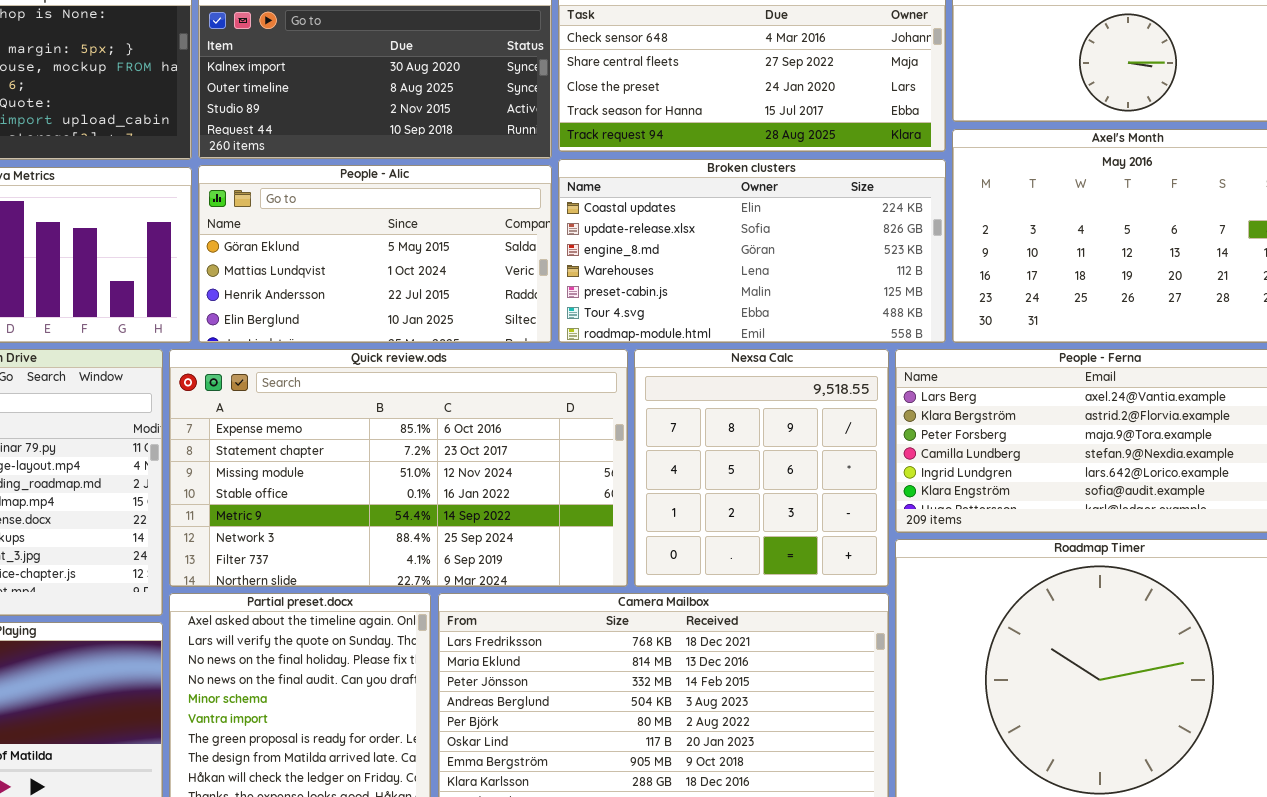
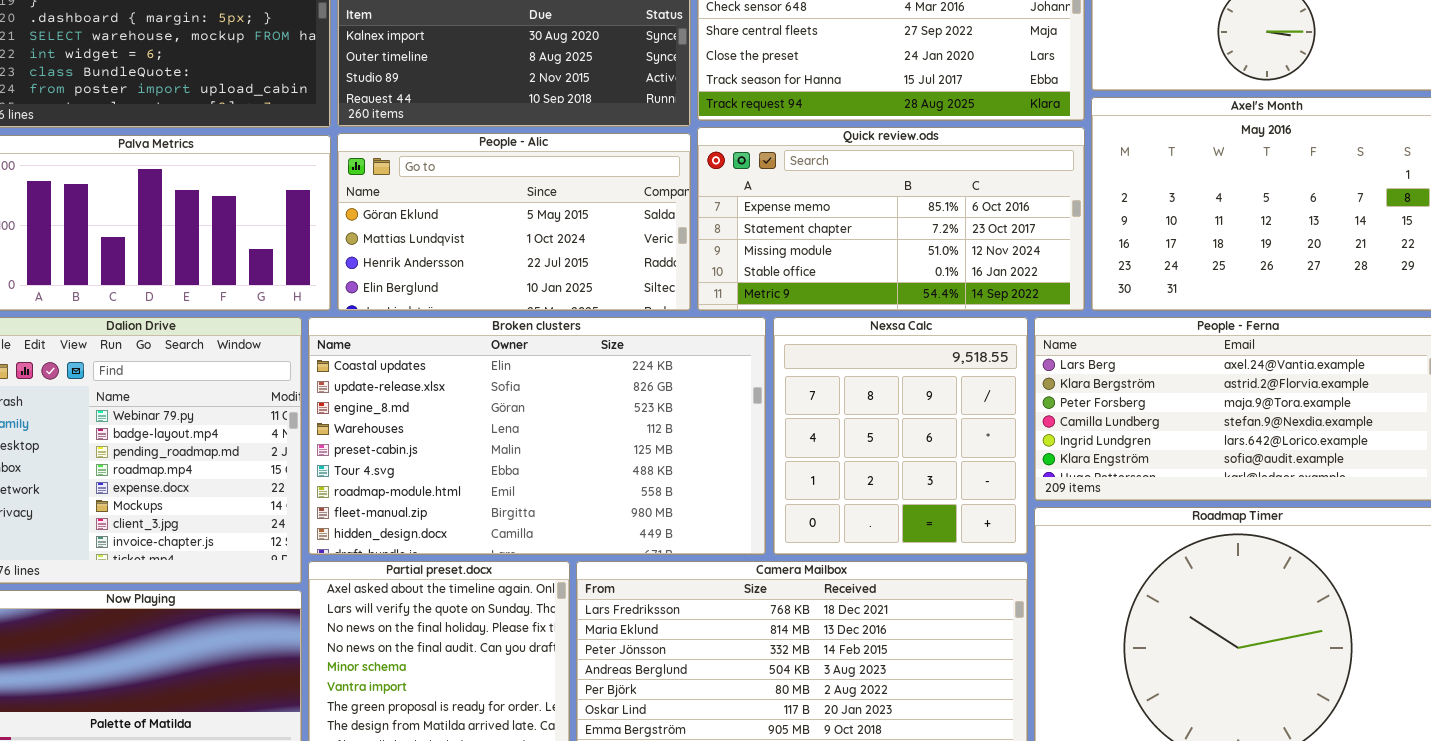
Broken clusters: [558,159,946,343] -> [308,317,766,555], moved, resized
Quick review.ods: [169,349,628,587] -> [697,127,1085,311], moved, resized

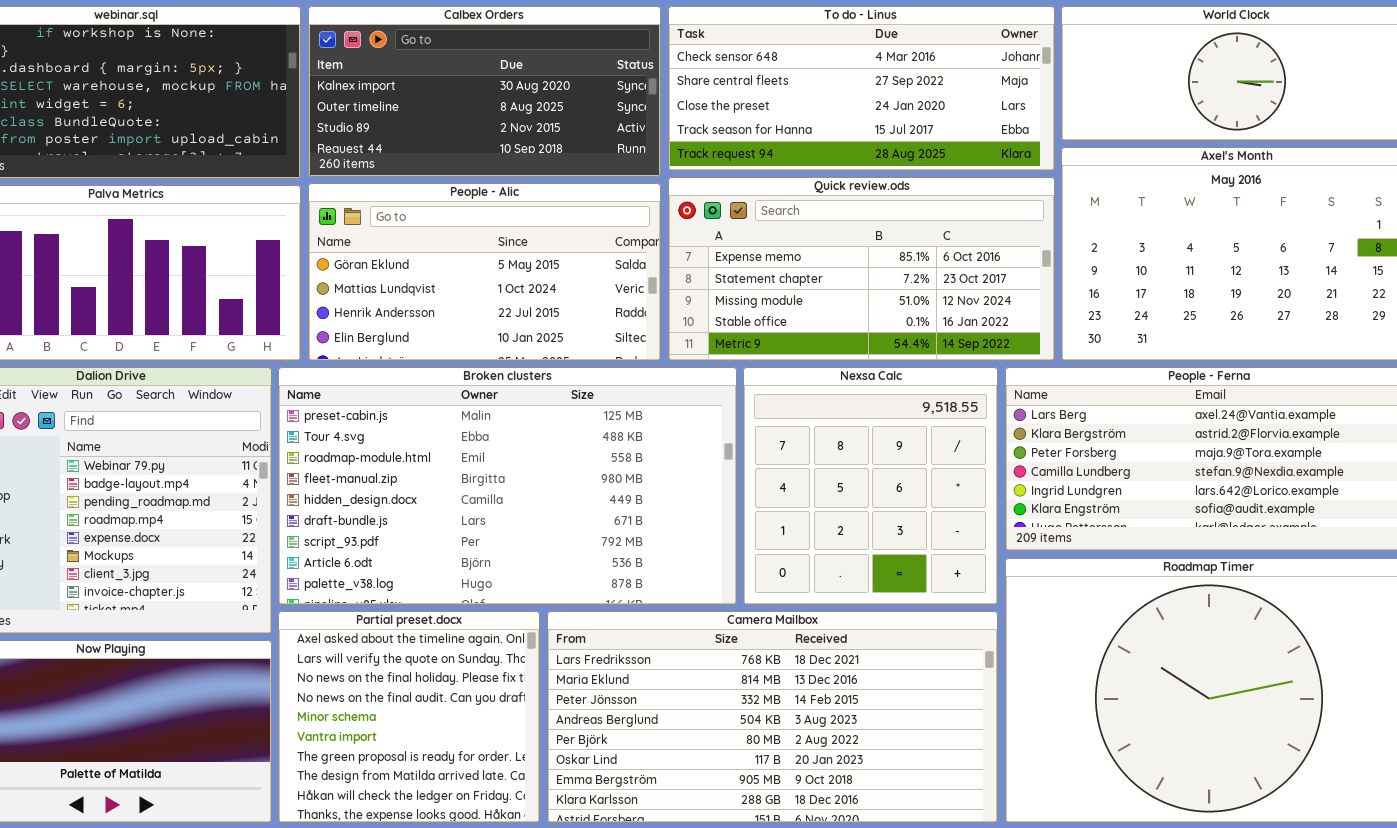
Broken clusters: [308,317,766,555] -> [278,367,737,605], scrolled down 4 rows

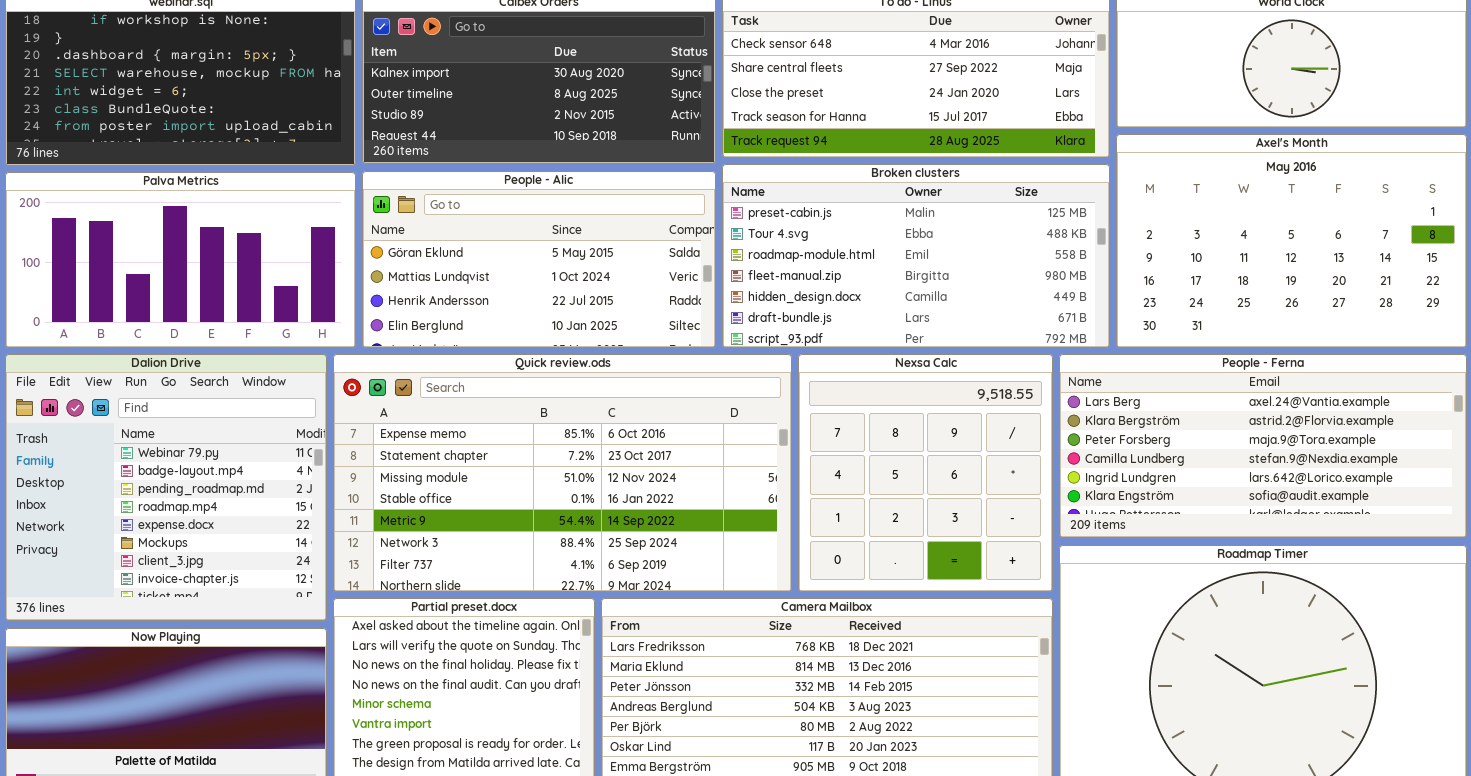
Quick review.ods: [668,177,1055,361] -> [333,354,792,592], moved, resized
Broken clusters: [278,367,737,605] -> [722,164,1110,348], moved, resized

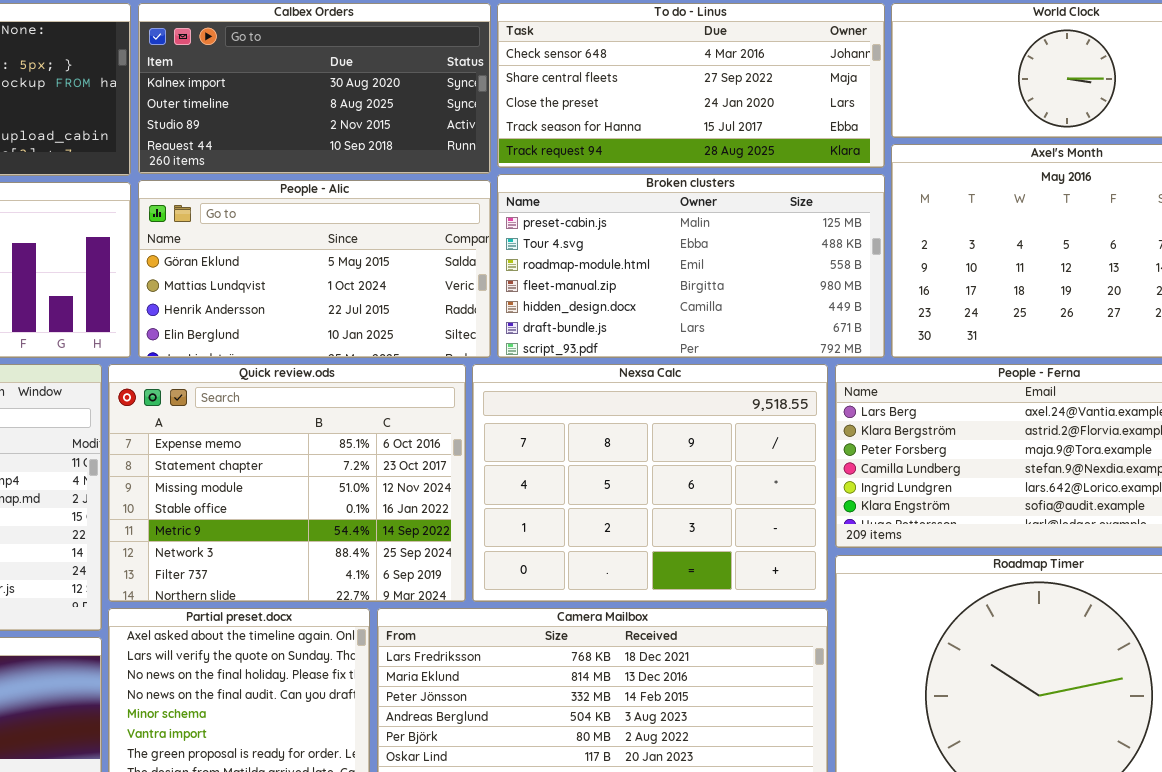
Quick review.ods: [333,354,792,592] -> [108,364,466,602], resized
Nexsa Calc: [798,354,1053,592] -> [472,364,828,602], resized

